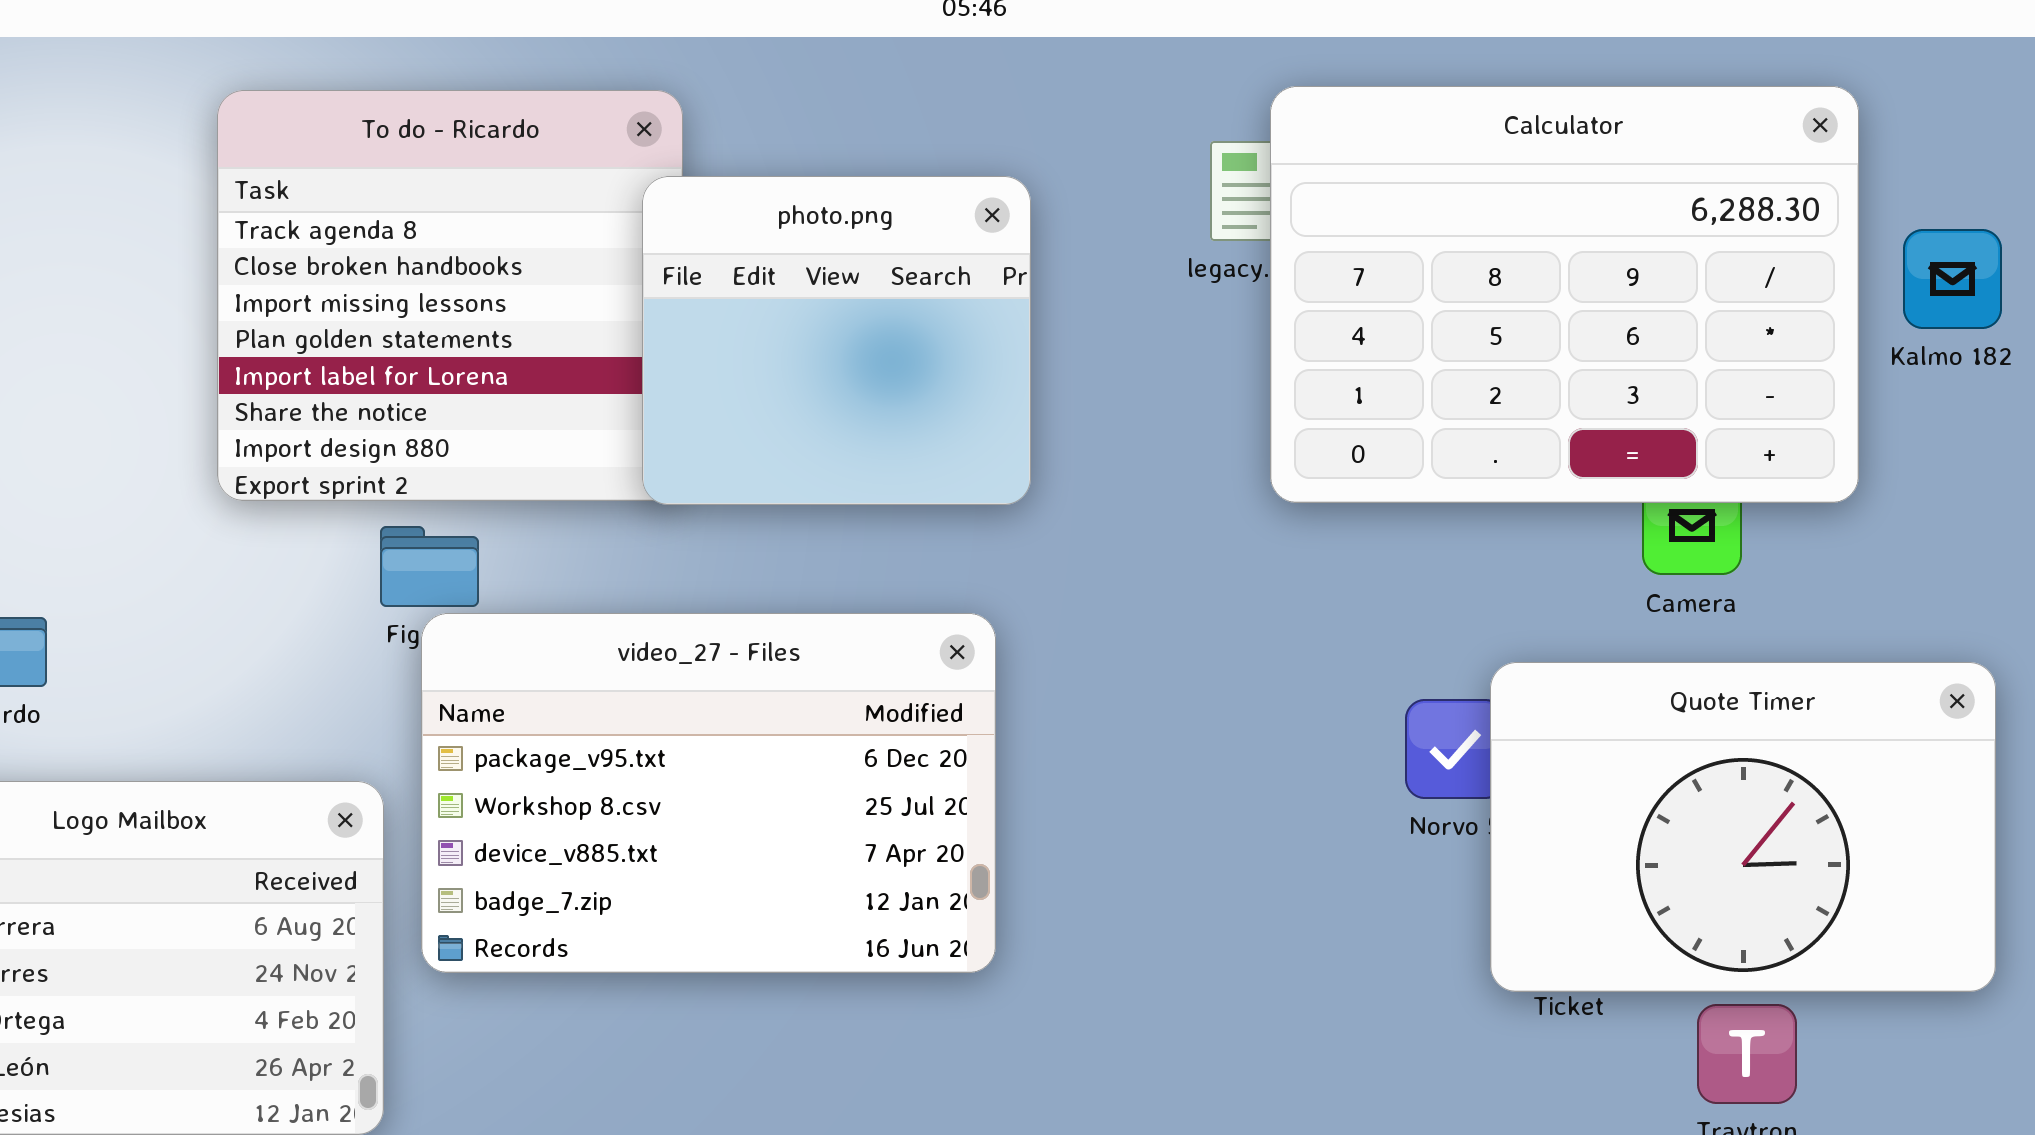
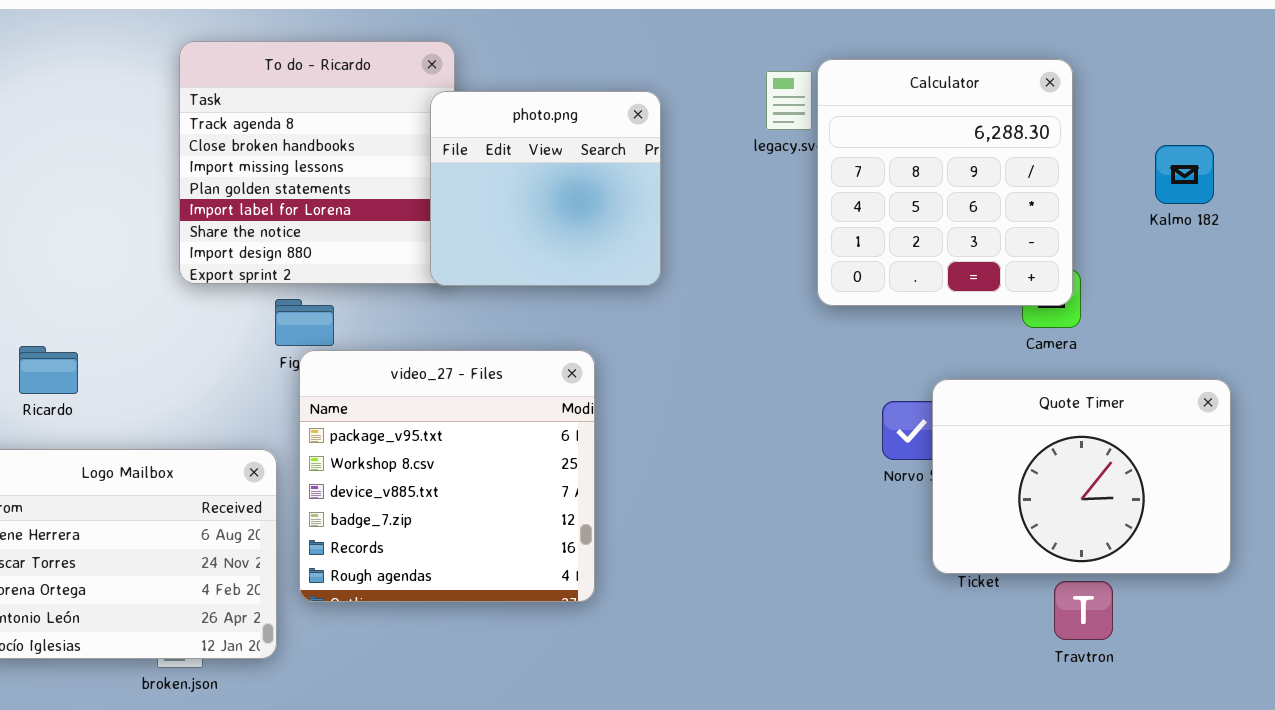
Calculator: [1270,86,1859,503] -> [817,59,1073,306], moved, resized
Kalmo 182: [1903,229,2002,329] -> [1155,145,1214,204], moved
video_27 - Files: [421,613,996,973] -> [299,350,595,602], resized

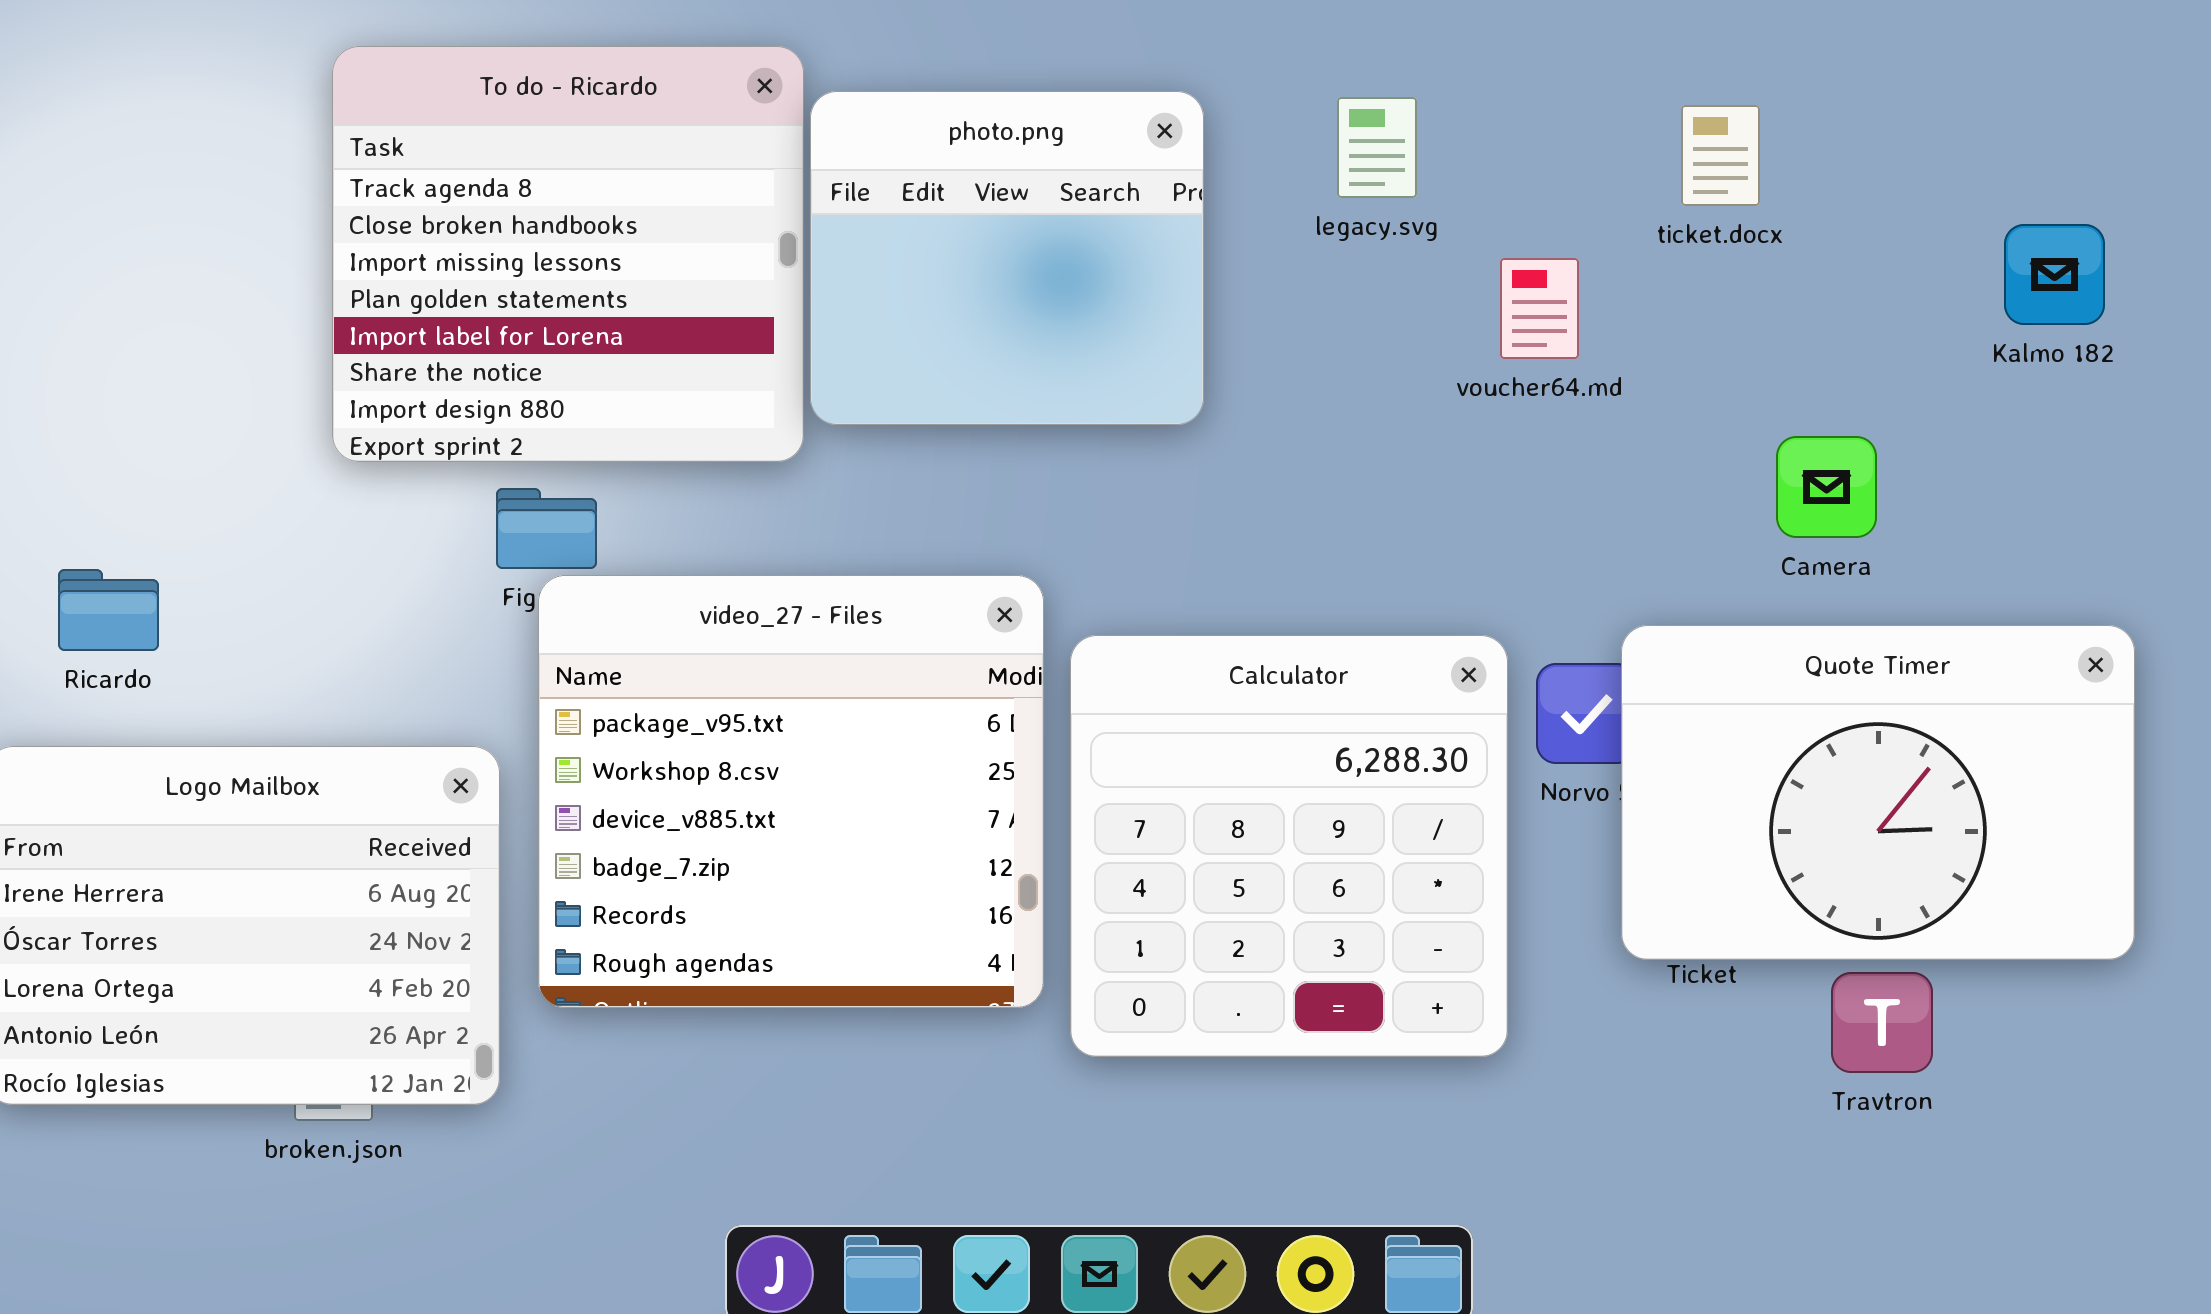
Calculator: [817,59,1073,306] -> [1070,635,1508,1057], moved
photo.png: [430,91,661,286] -> [810,91,1204,425], moved

